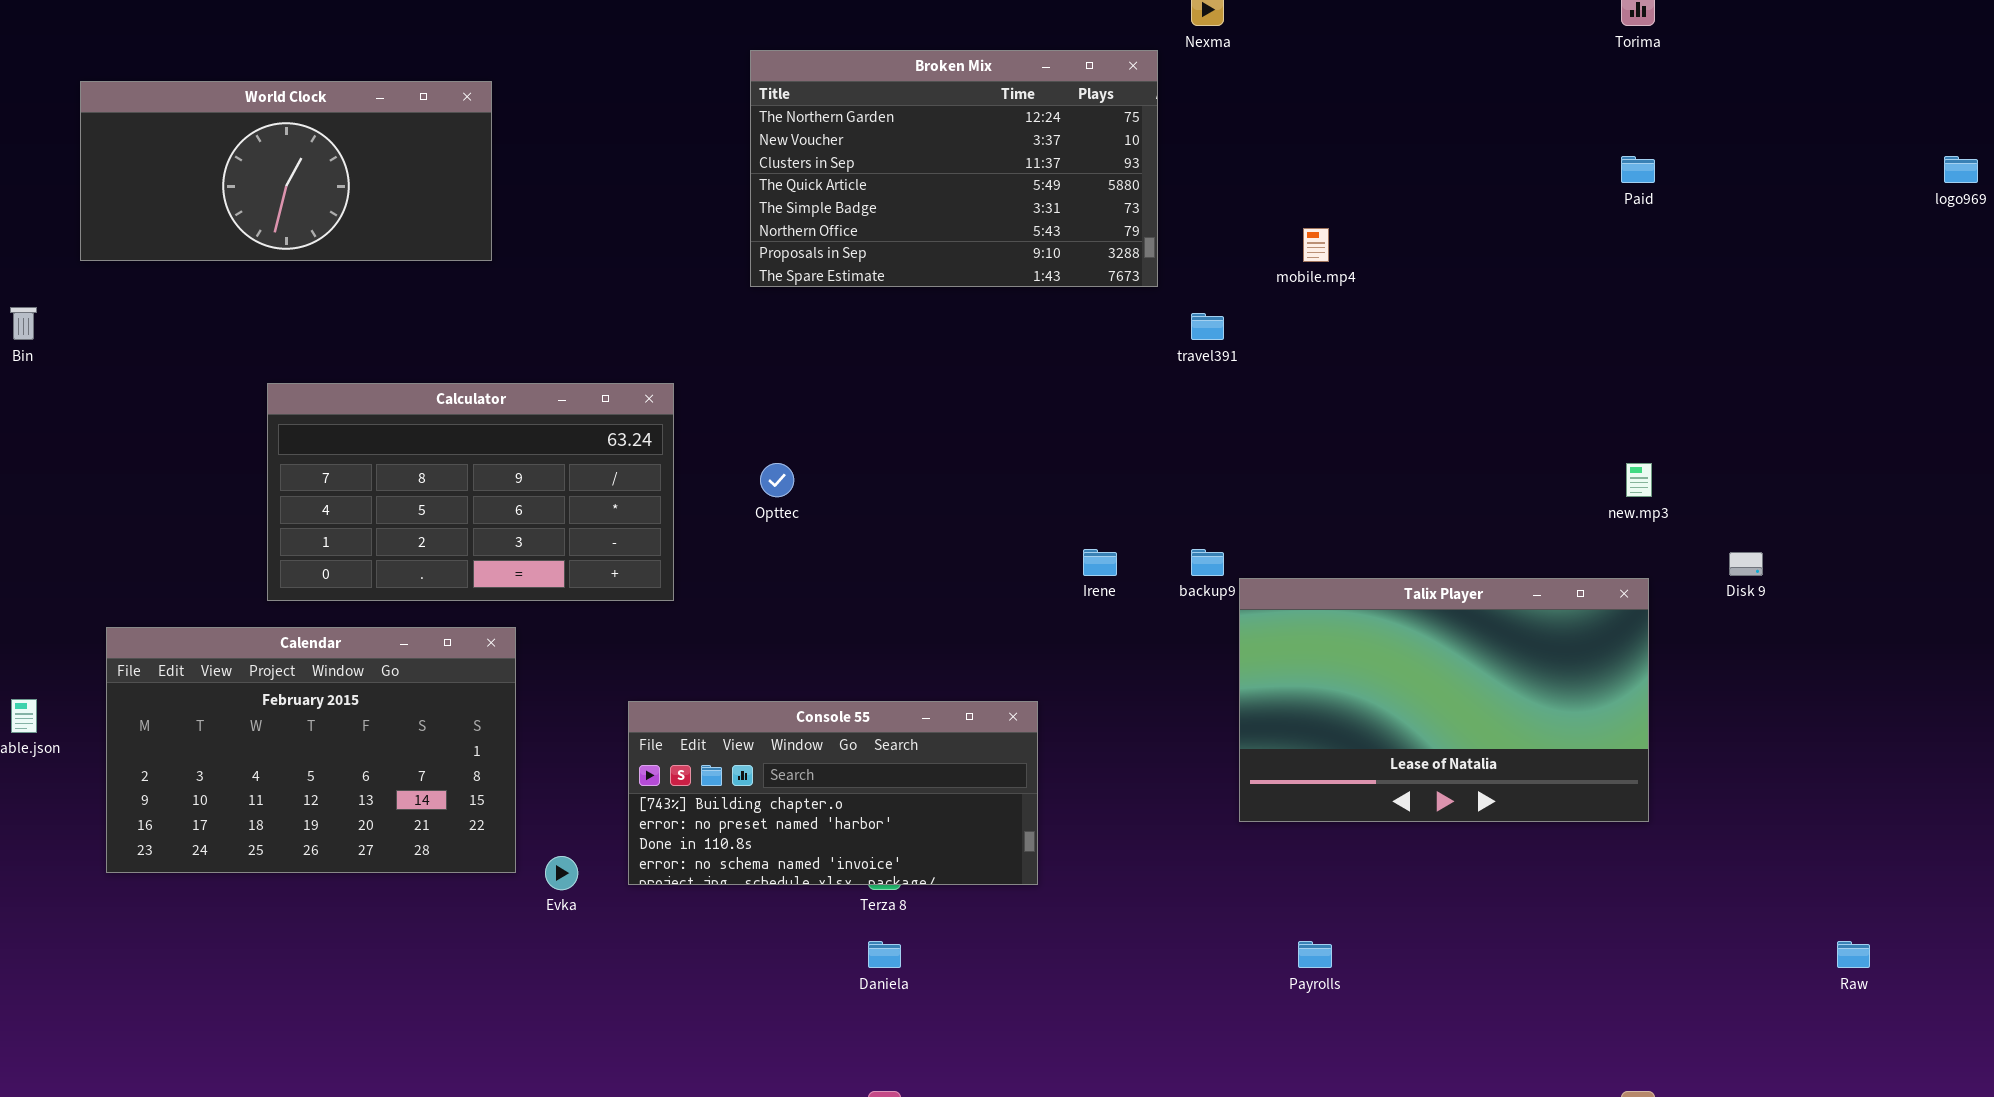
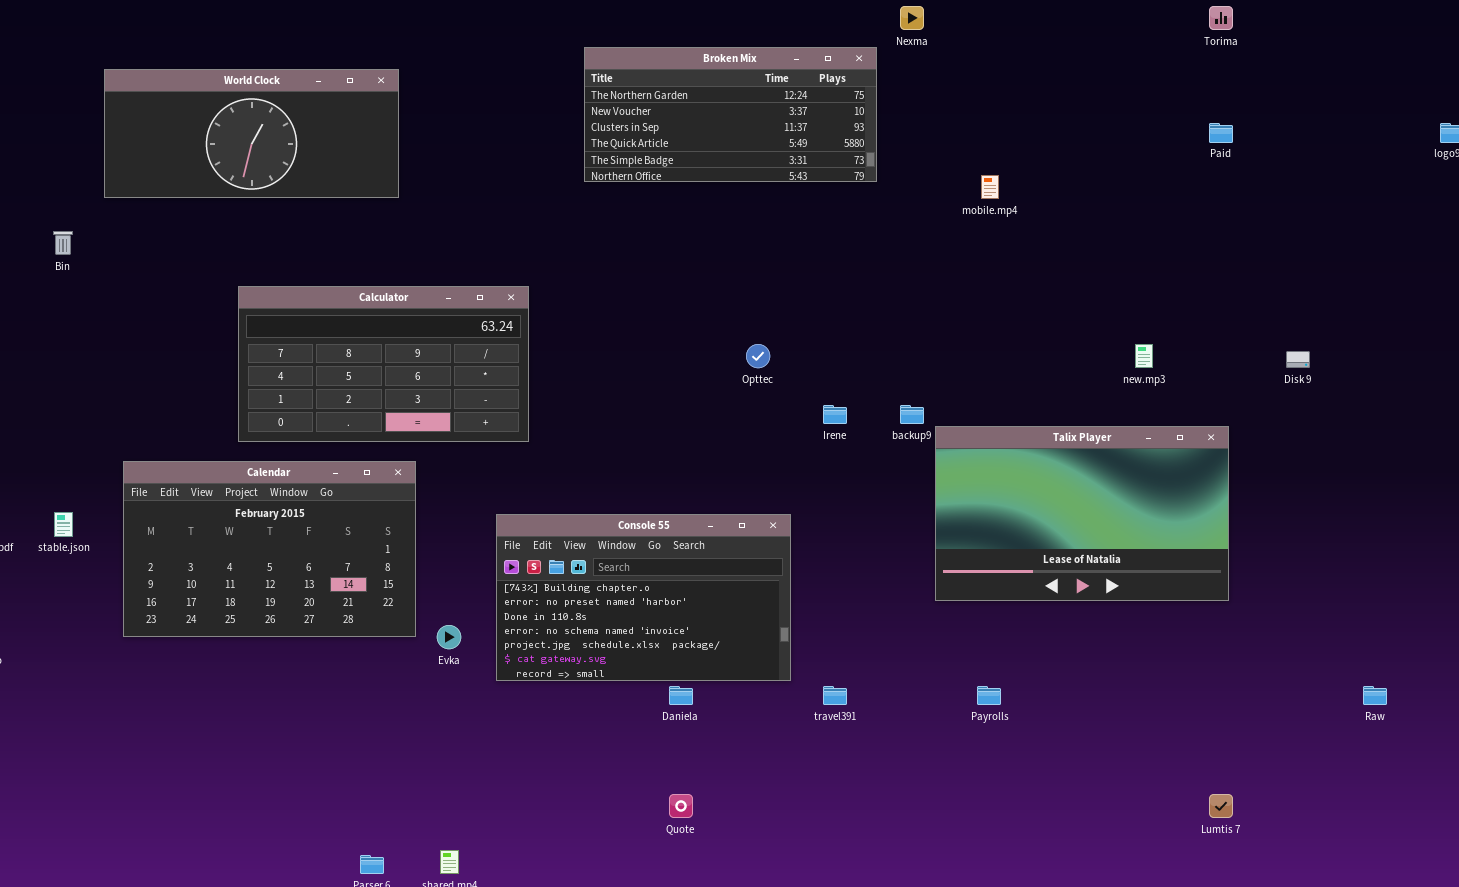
Broken Mix: [750,50,1158,287] -> [584,47,877,182], resized
travel391: [1191,313,1224,340] -> [823,686,847,705], moved
Opttec: [760,463,794,497] -> [746,344,770,368], moved
new.mp3: [1626,463,1652,497] -> [1135,344,1153,368], moved
Disk 9: [1729,552,1763,576] -> [1286,351,1310,368], moved
Console 55: [628,701,1038,885] -> [496,514,791,681], resized

